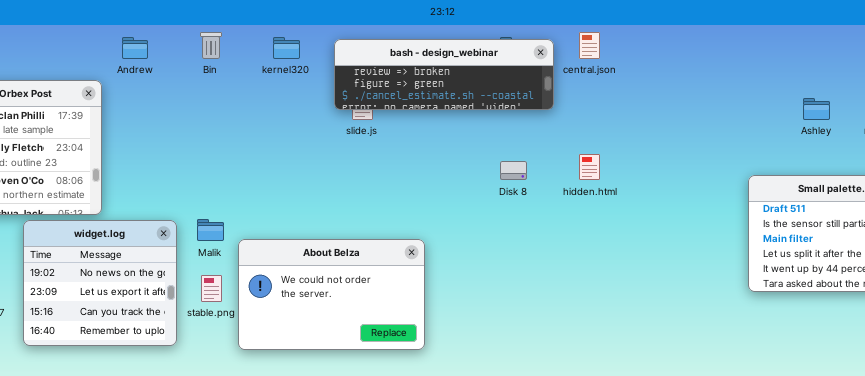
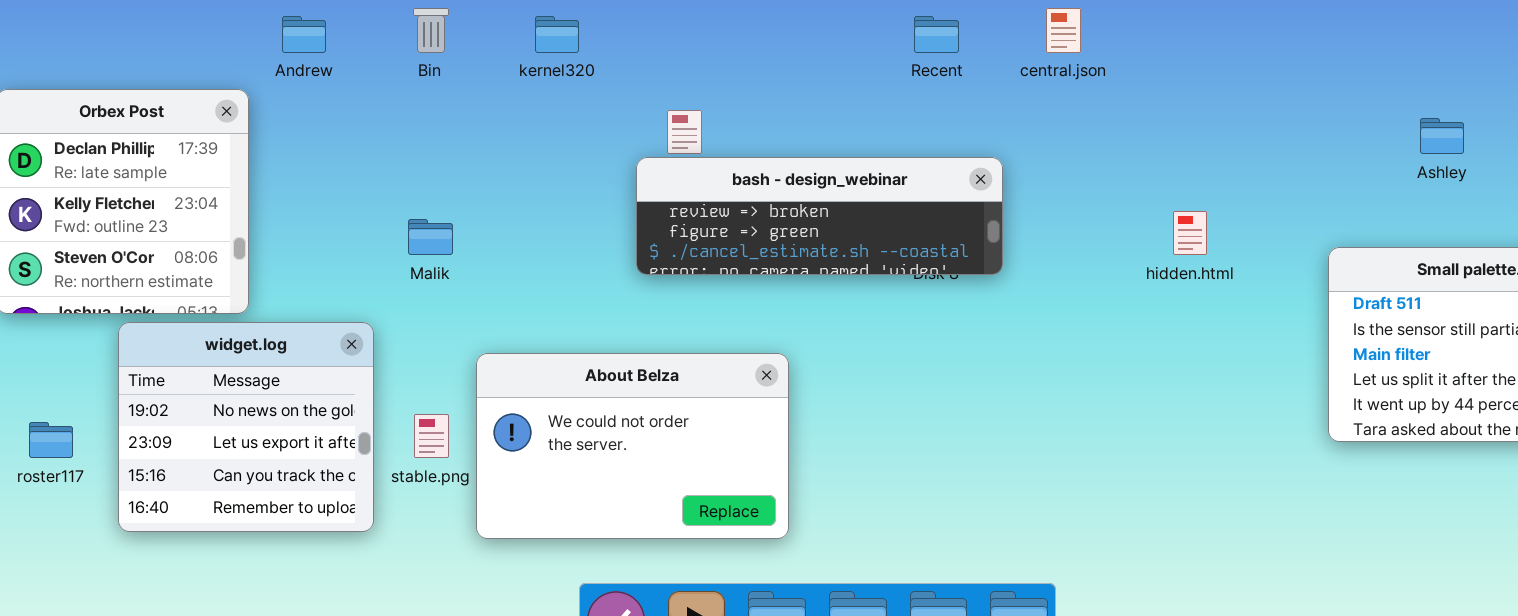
bash - design_webinar: [334,39,554,110] -> [636,157,1003,275], moved
hidden.html: [579,154,600,180] -> [1173,211,1207,255], moved
Malik: [197,219,224,241] -> [408,219,453,255], moved

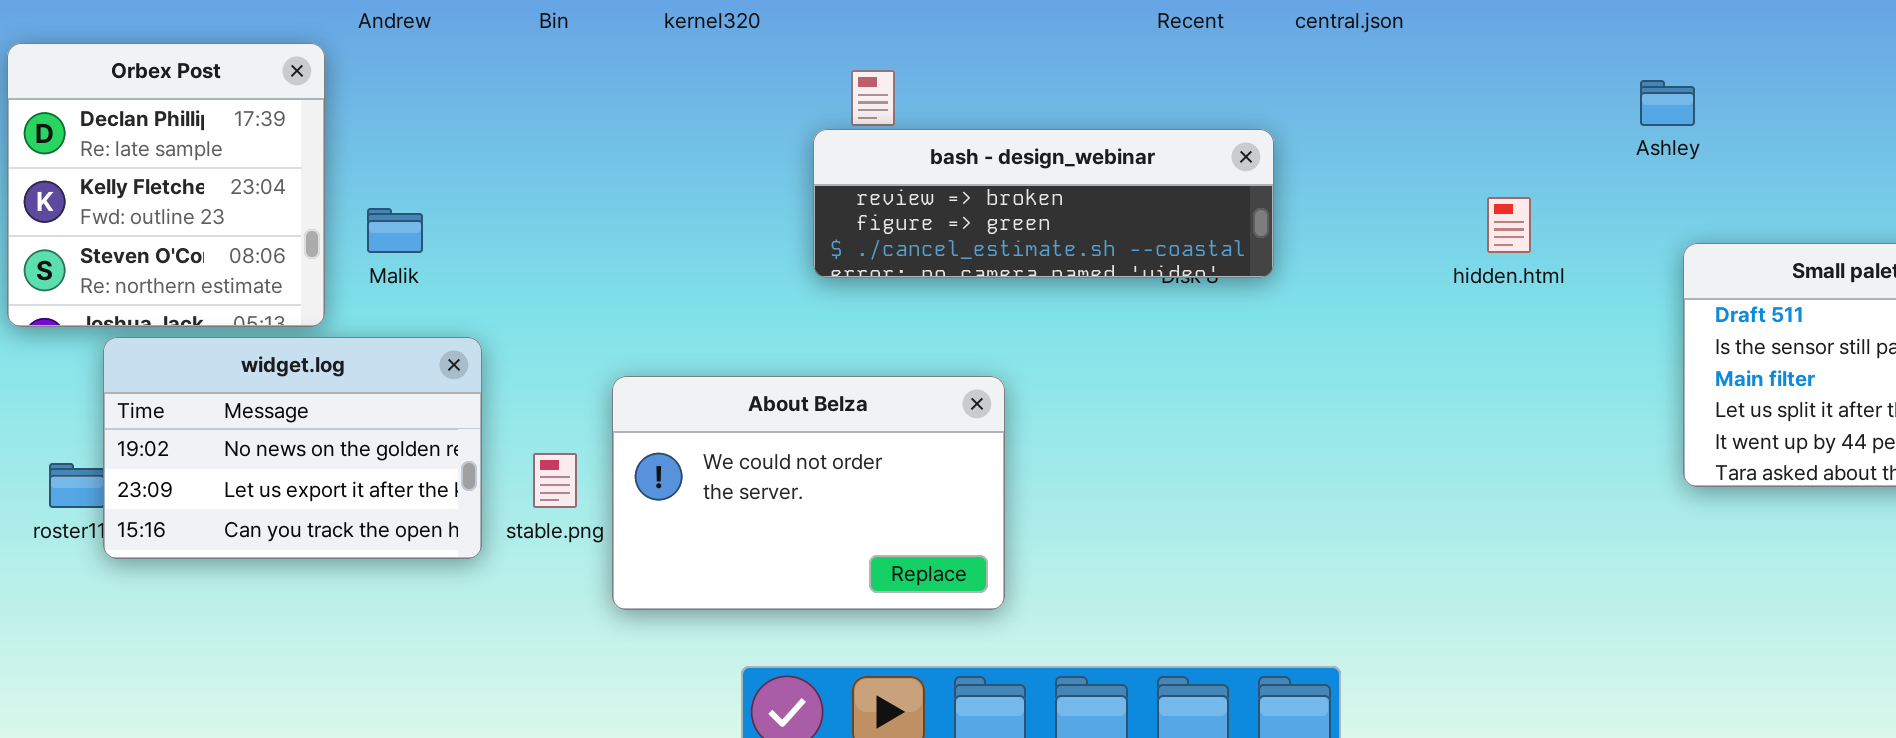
Ashley: [1420,118,1464,154] -> [1640,80,1695,126], moved
Malik: [408,219,453,255] -> [367,208,423,253], moved
widget.log: [118,322,374,532] -> [103,337,482,559], resized

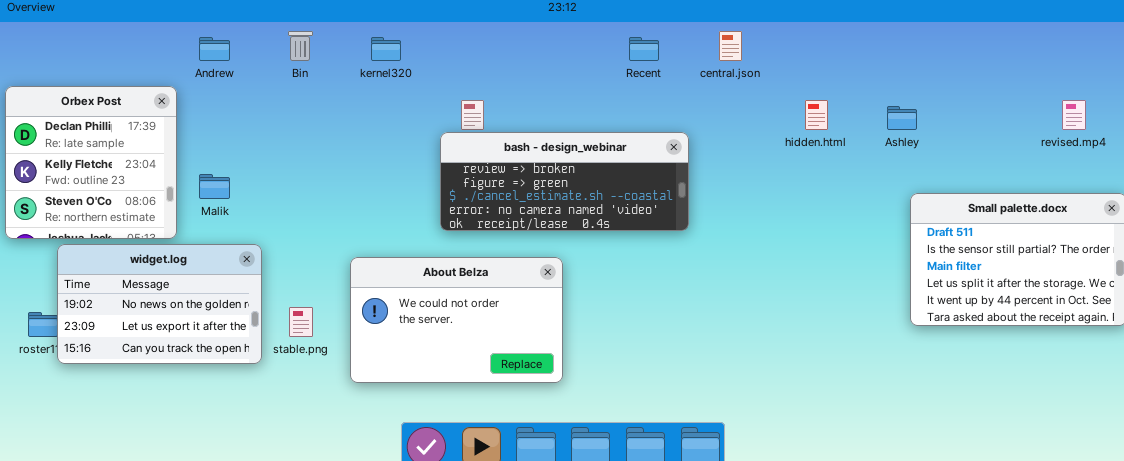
bash - design_webinar: [813,129,1274,278] -> [440,132,689,231], resized
hidden.html: [1487,197,1531,253] -> [805,100,828,130], moved
About Belza: [612,376,1005,610] -> [350,257,563,383], moved

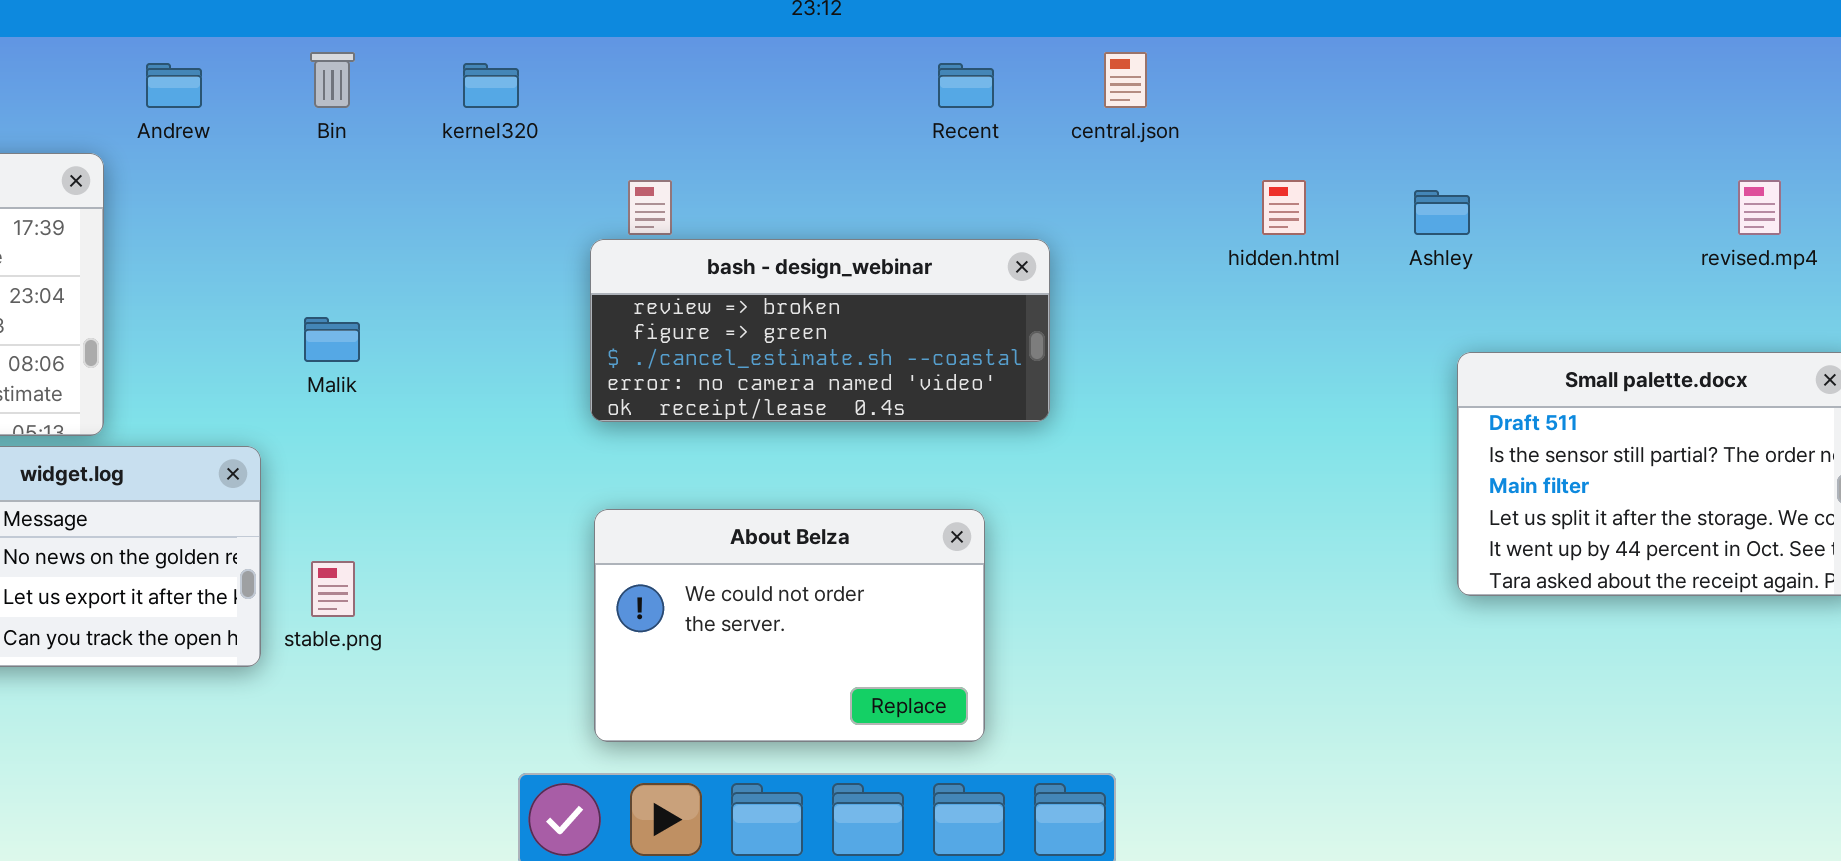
Malik: [199,174,230,199] -> [304,317,360,362], moved
About Belza: [350,257,563,383] -> [594,509,985,742], moved

